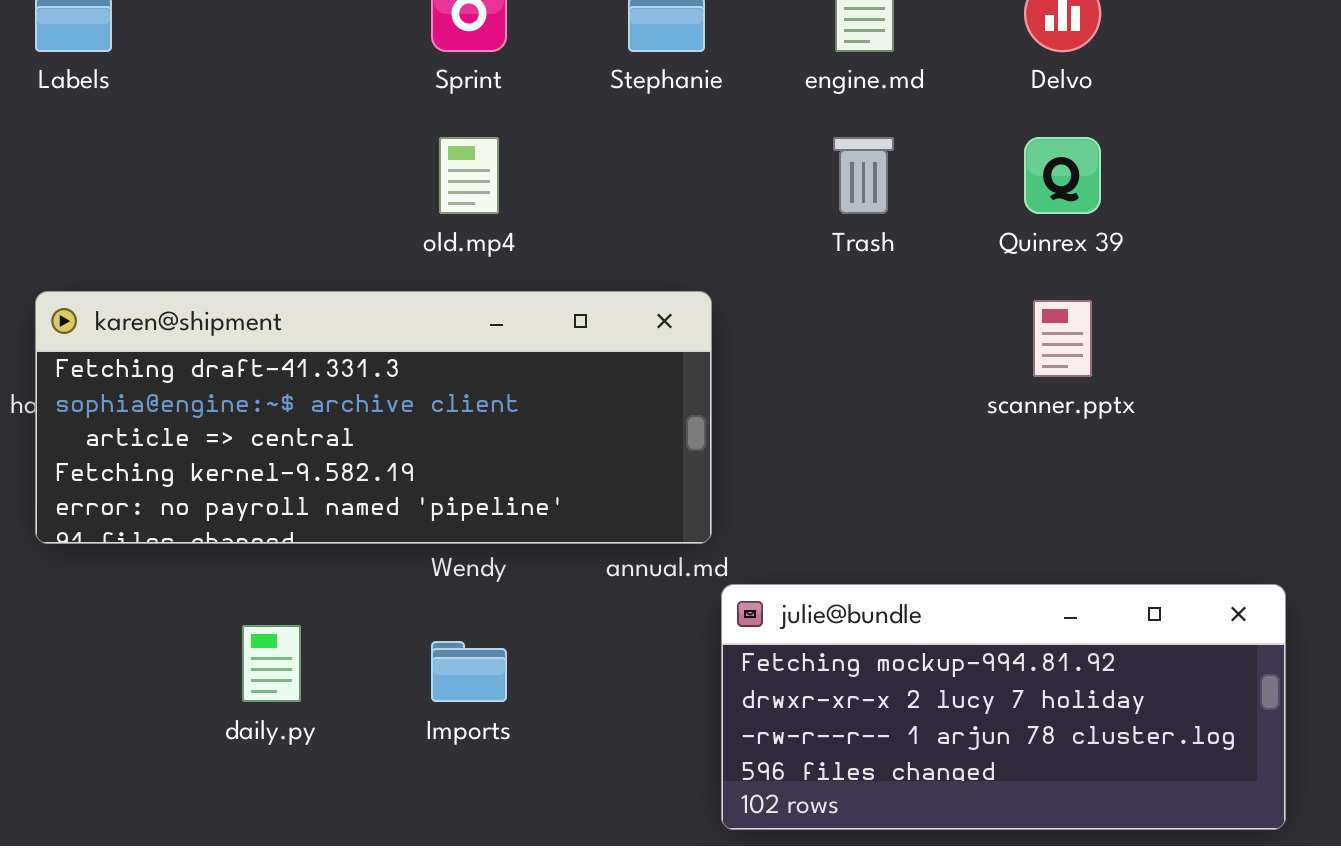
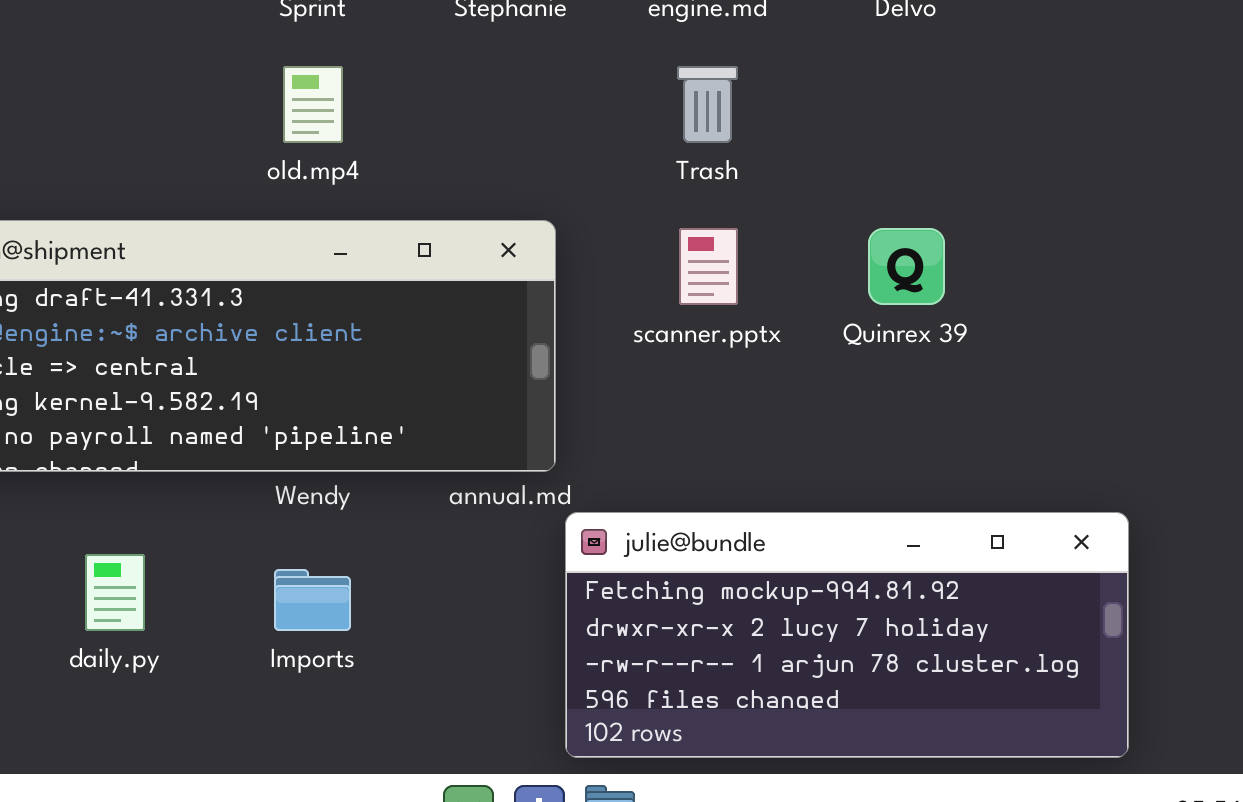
Quinrex 39: [1024,137,1101,214] -> [868,228,945,305], moved
scanner.pptx: [1033,300,1092,377] -> [679,228,738,305], moved

